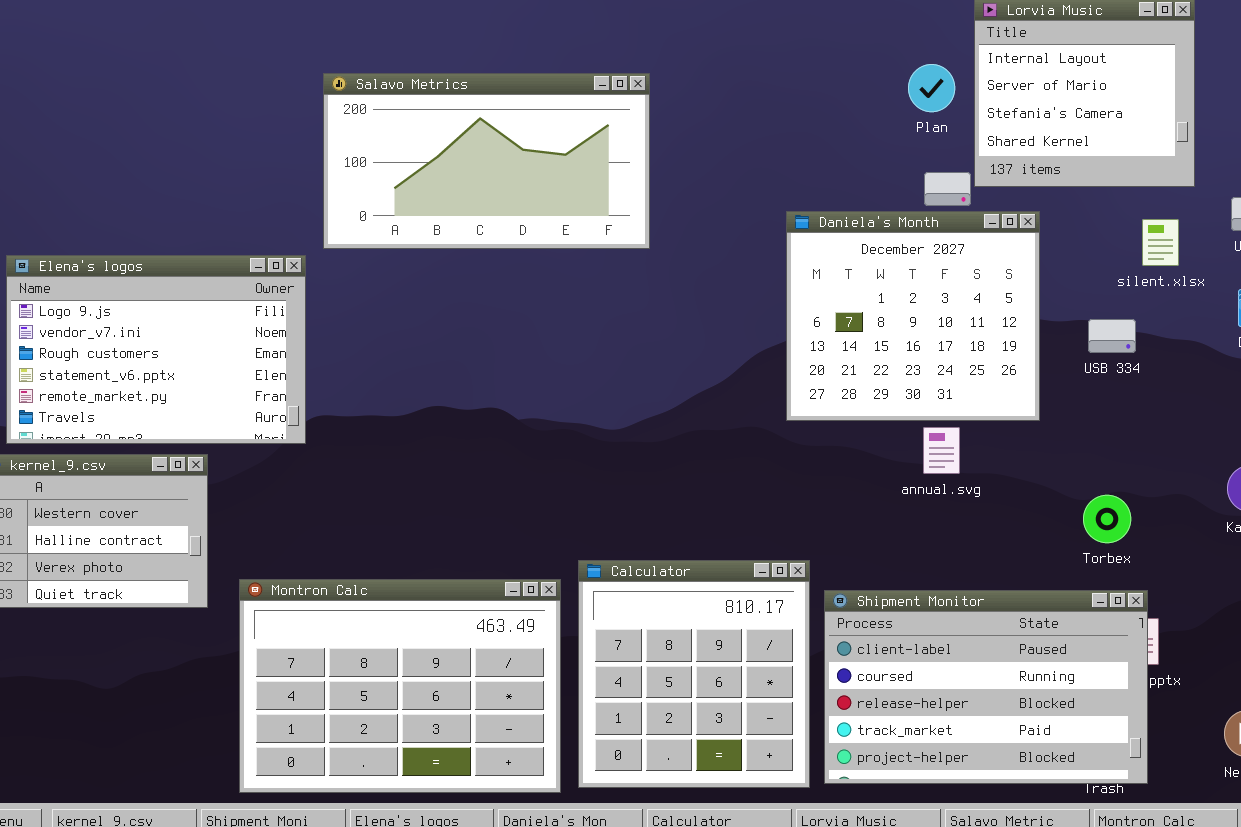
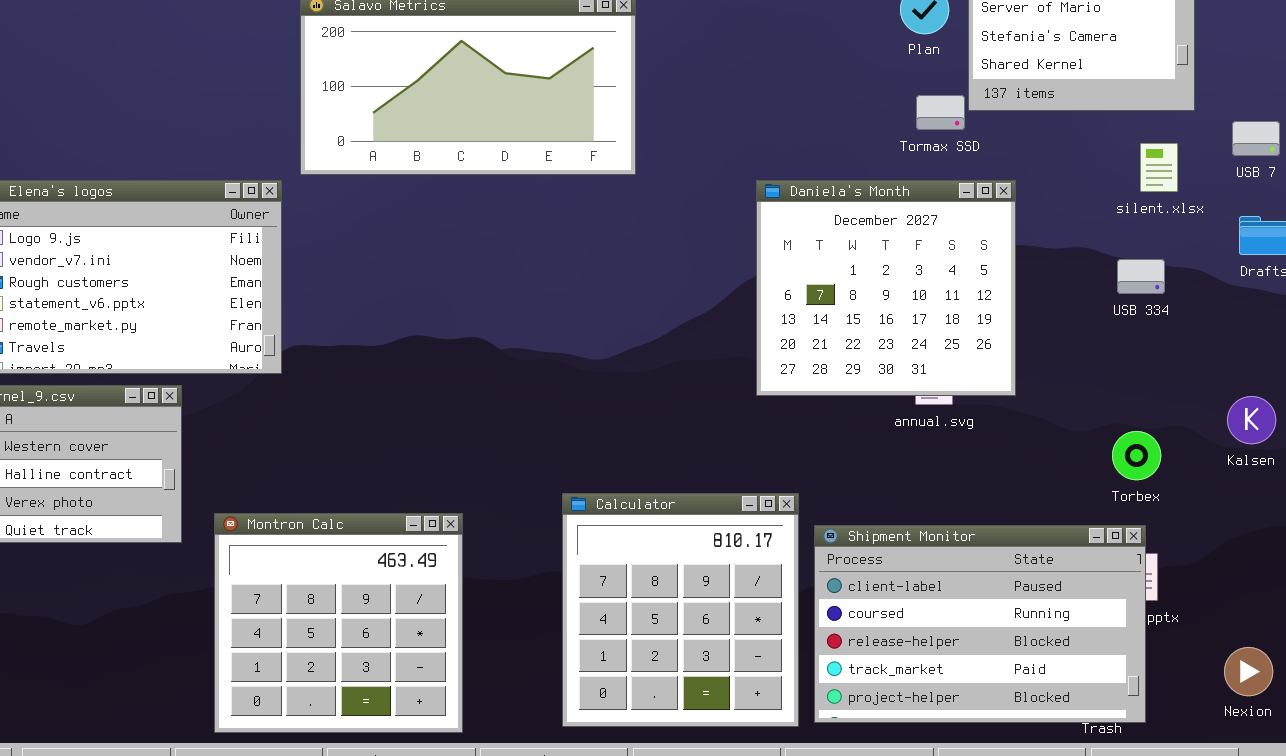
Daniela's Month: [786,211,1040,421] -> [756,180,1016,396], moved
USB 334: [1088,319,1136,353] -> [1117,259,1165,294], moved
Torbex: [1083,495,1131,543] -> [1112,431,1161,480], moved
Montron Calc: [239,579,561,793] -> [214,513,463,733], resized

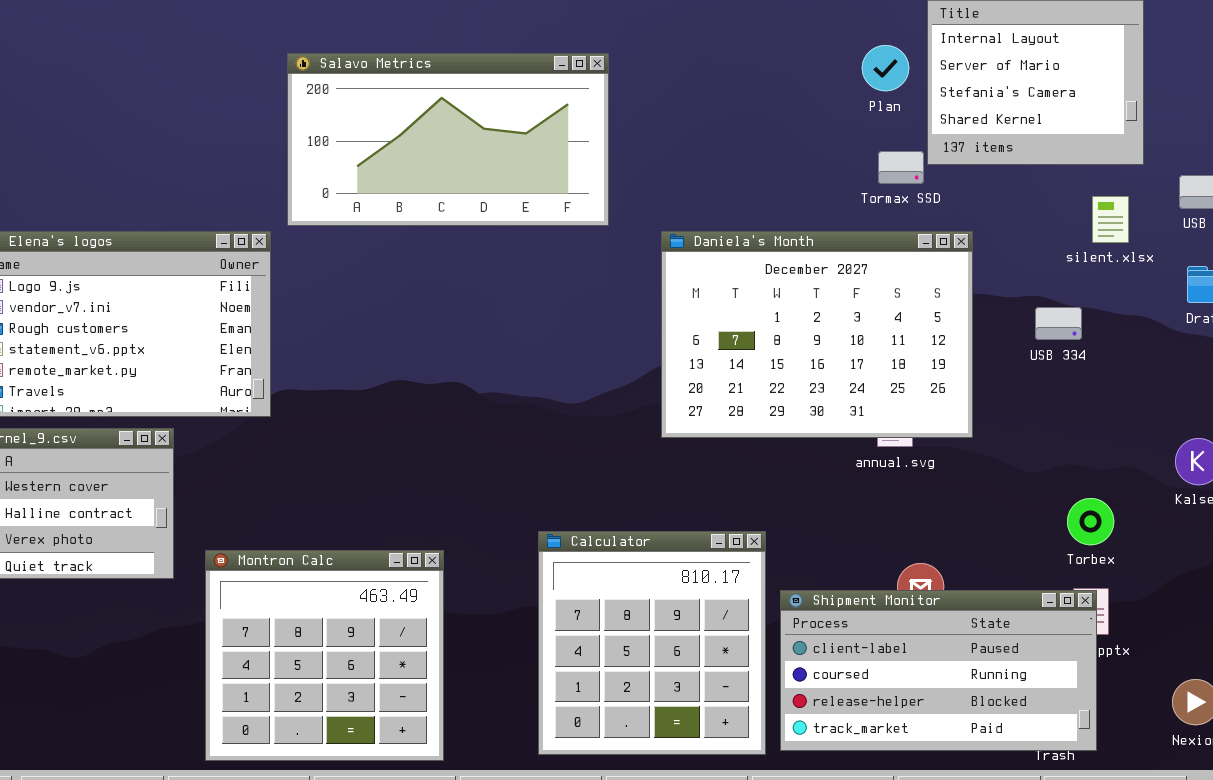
Daniela's Month: [756,180,1016,396] -> [661,231,973,438], resized
USB 334: [1117,259,1165,294] -> [1035,307,1082,340], moved
Torbex: [1112,431,1161,480] -> [1067,498,1114,545], moved
Shipment Monitor: [814,525,1146,723] -> [780,590,1097,751], resized

